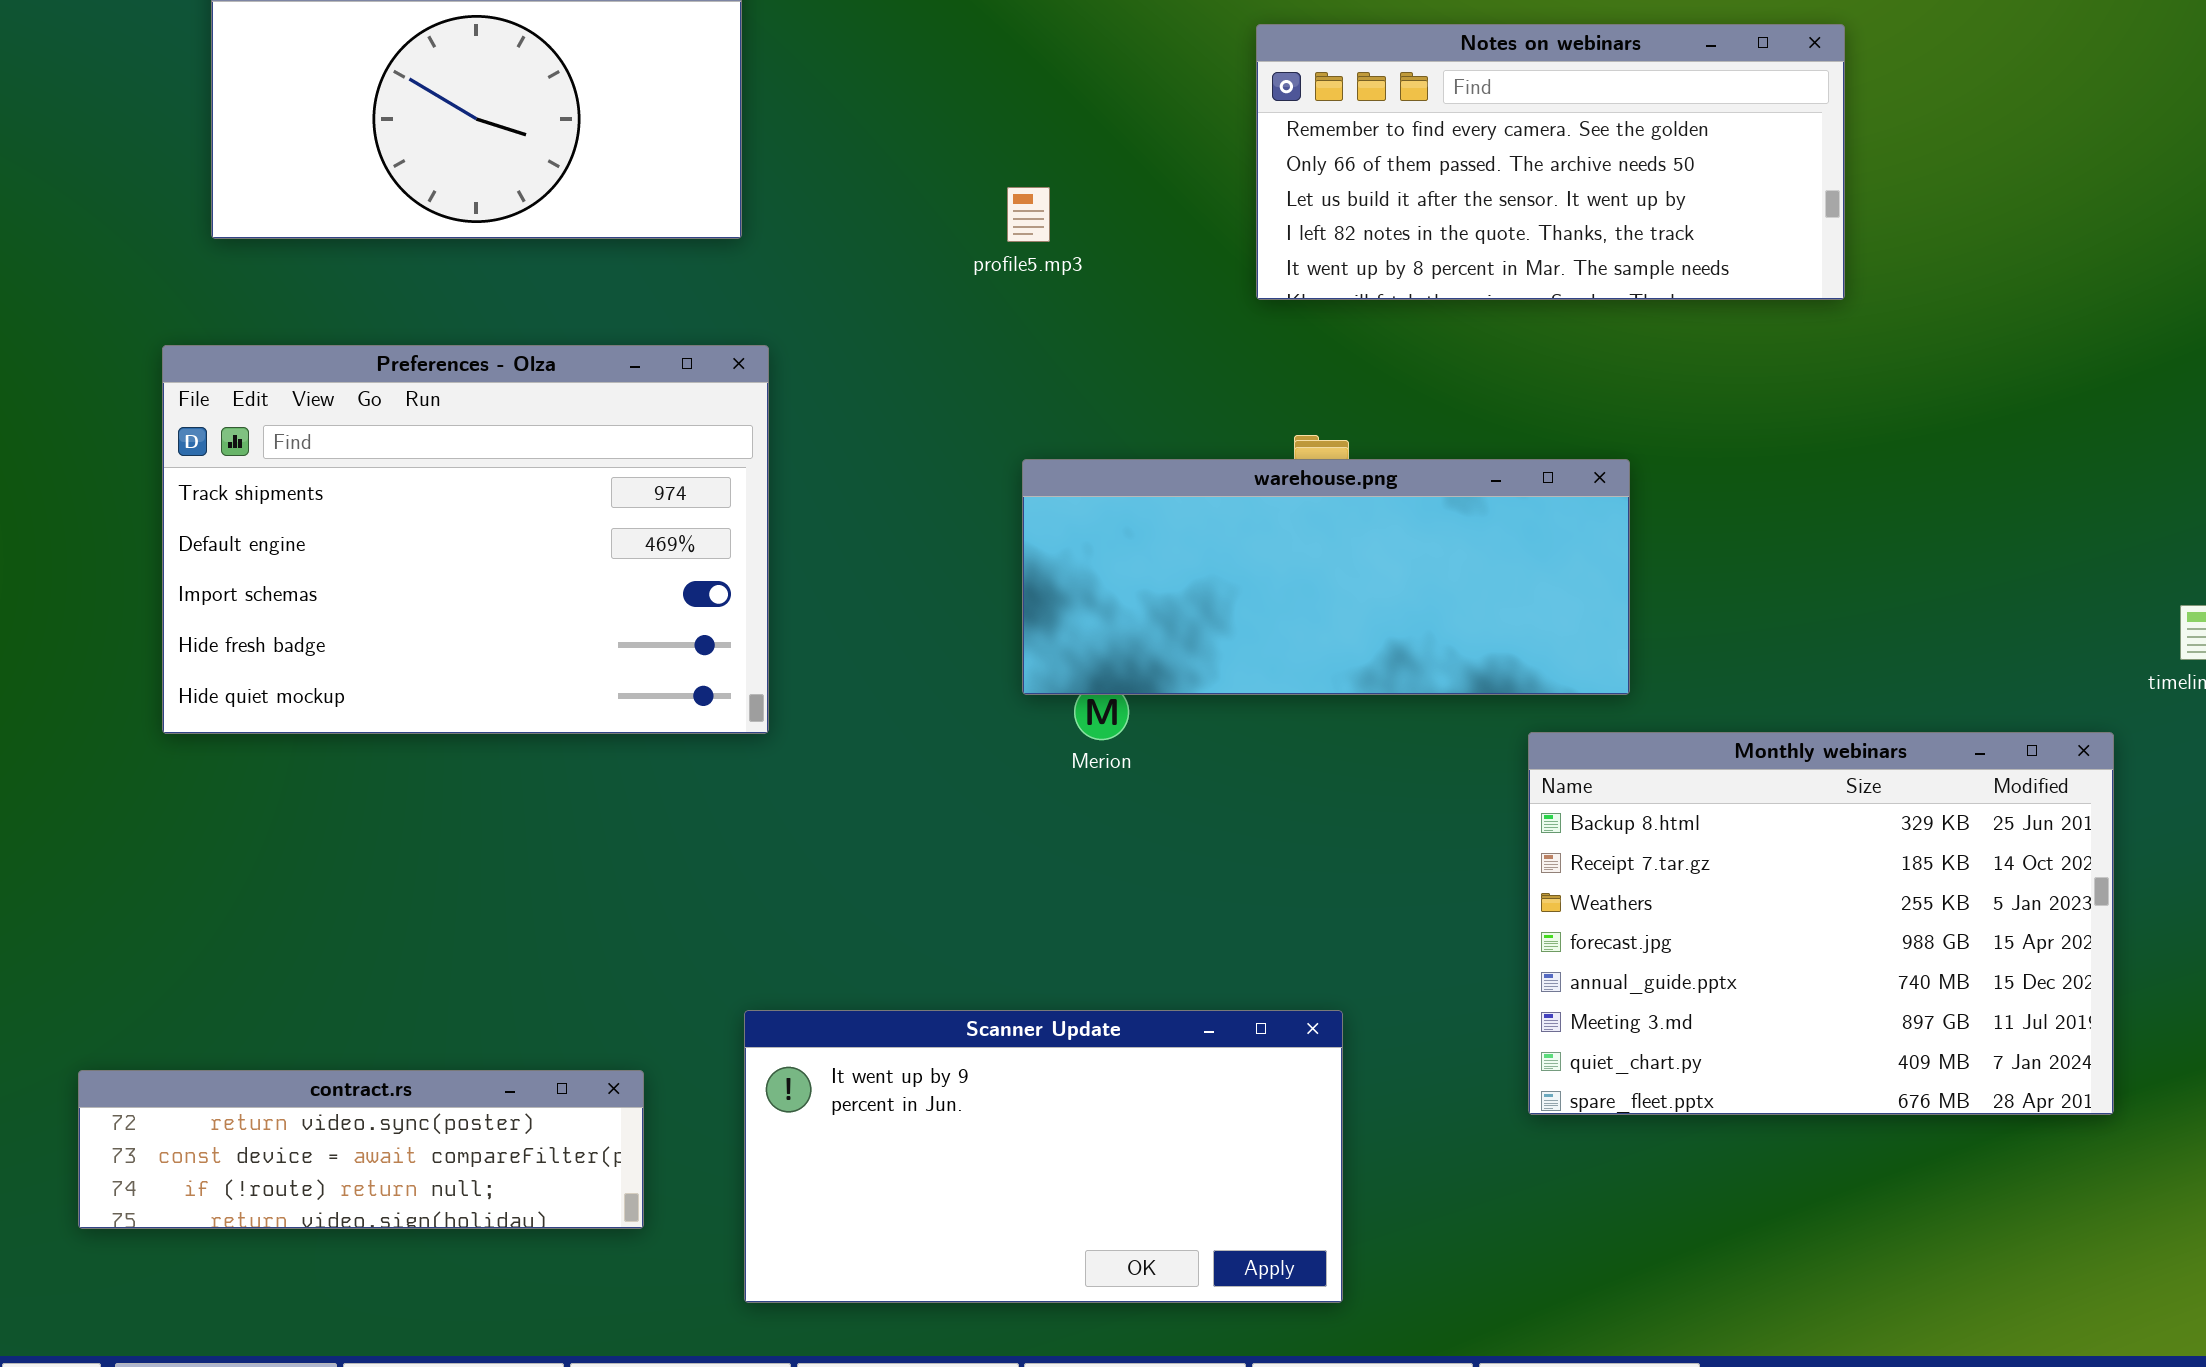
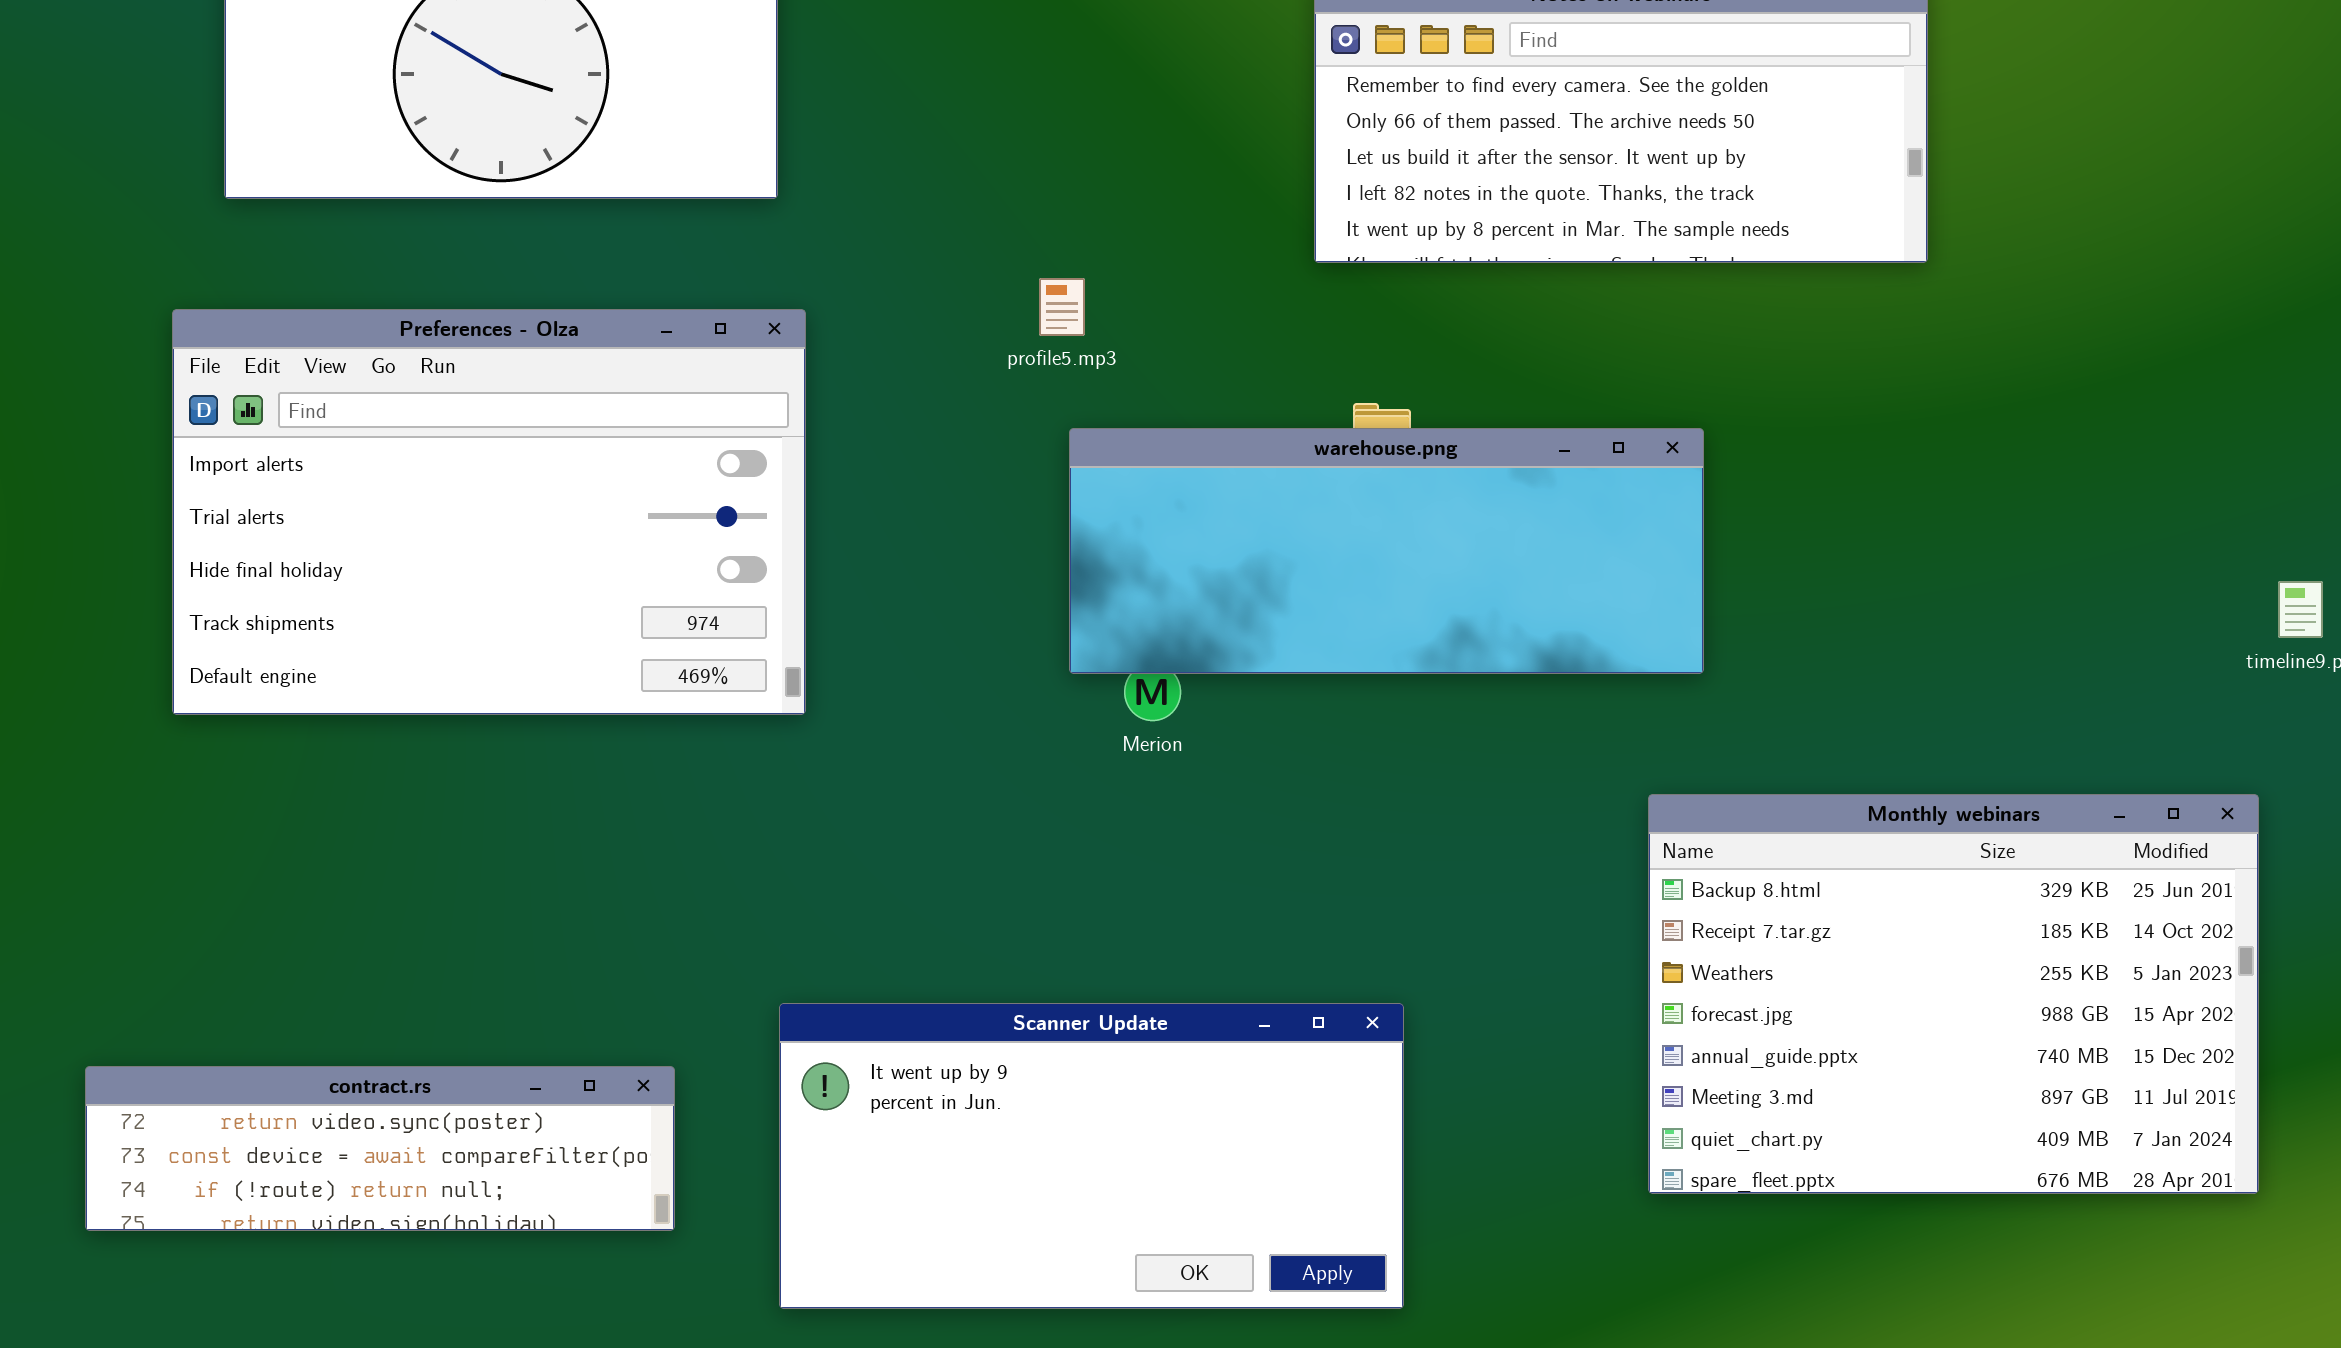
profile5.mp3: [1007,187,1050,242] -> [1039,278,1085,336], moved
Preferences - Olza: [162,345,769,734] -> [172,309,806,715], scrolled up 3 rows
Monthly webinars: [1528,732,2114,1115] -> [1648,794,2259,1194], moved

